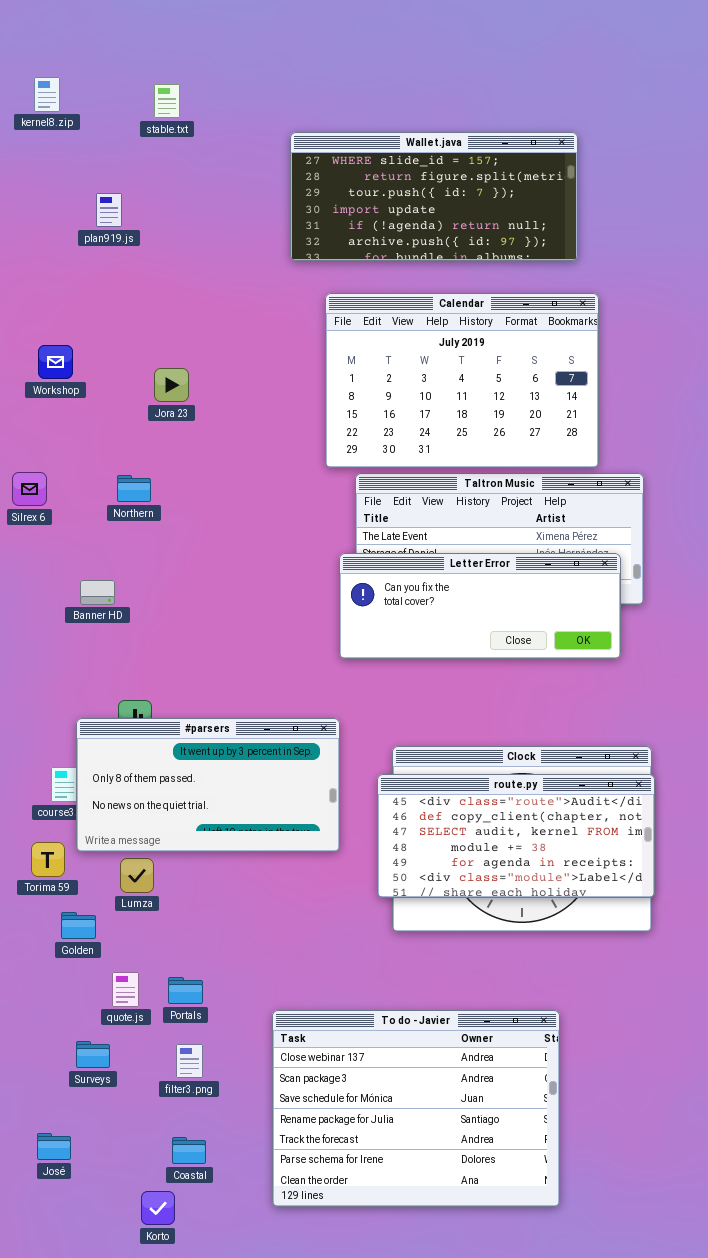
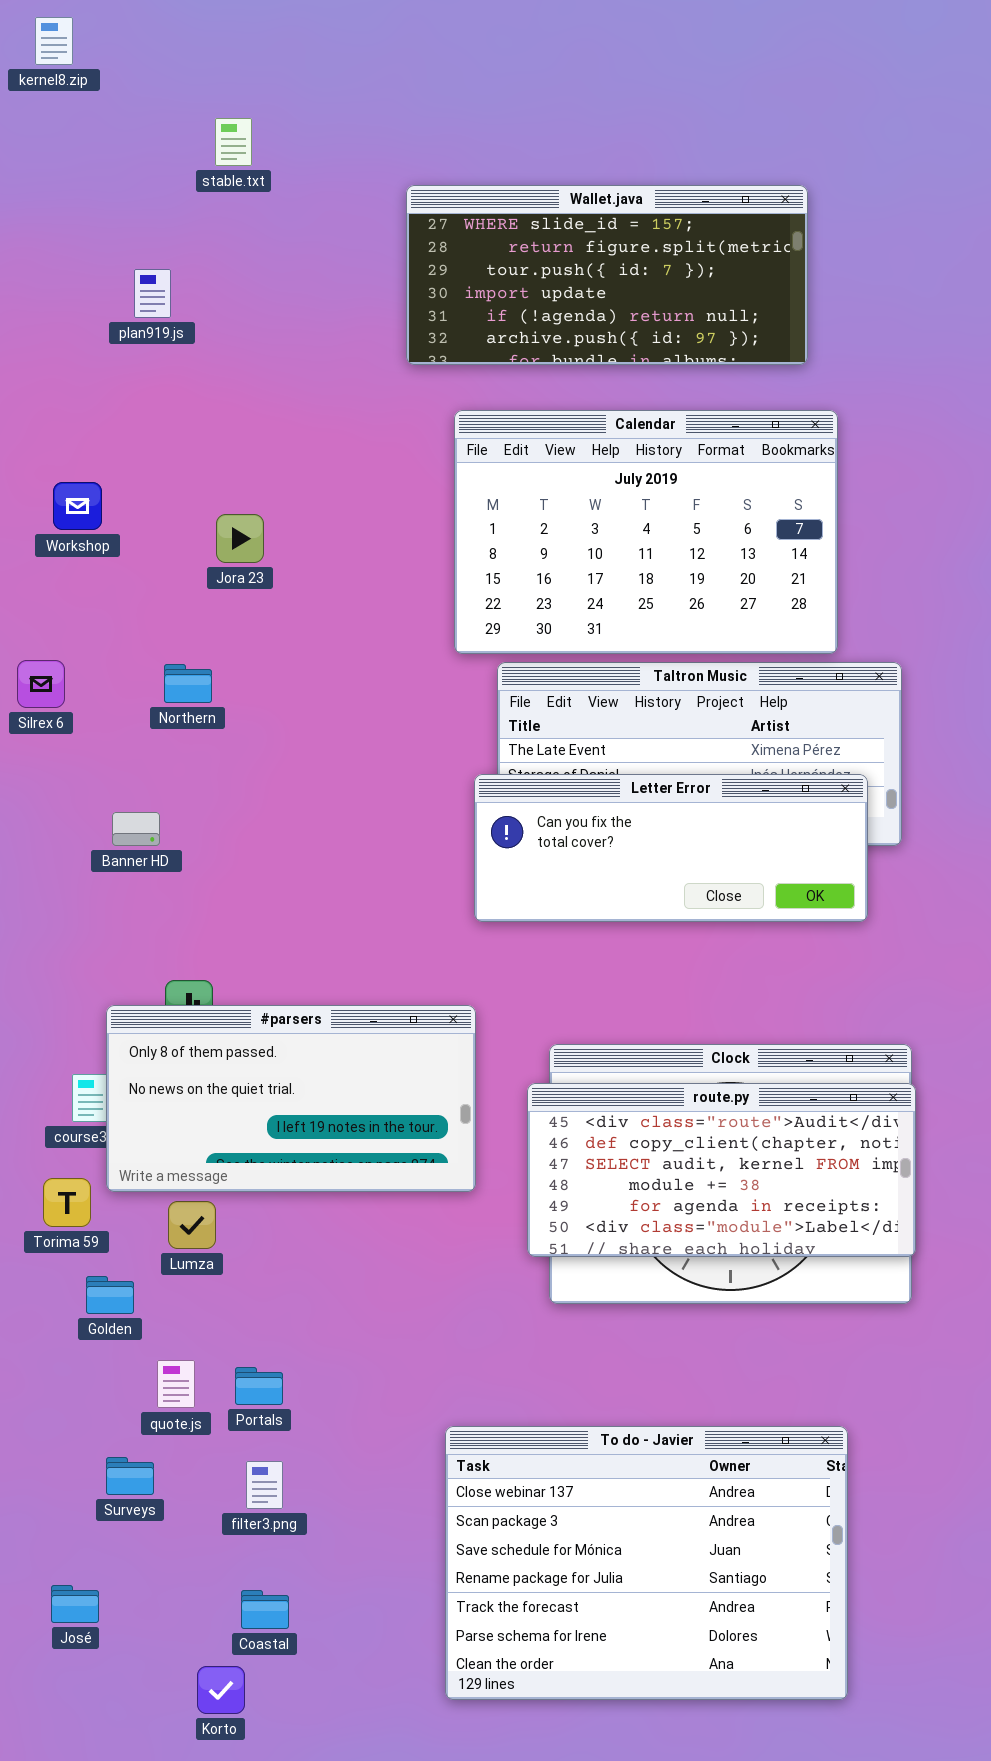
kernel8.zip: [34,77,60,112] -> [35,17,73,65], moved
#parsers: [76,718,340,852] -> [106,1005,476,1192], scrolled down 1 row
To do - Javier: [272,1010,560,1207] -> [445,1426,848,1700], moved

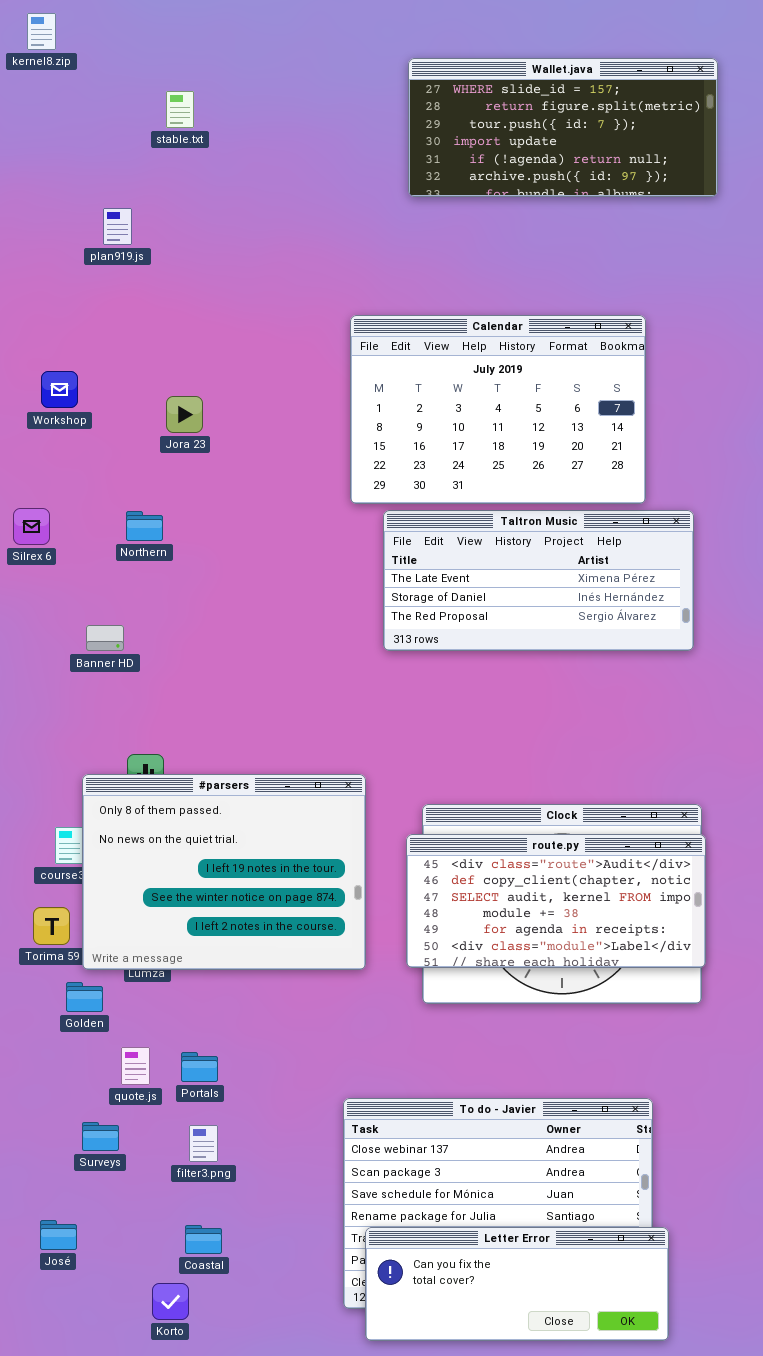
Wallet.java: [406,185,808,365] -> [408,58,718,197], moved
Letter Error: [474,774,868,922] -> [365,1227,669,1341], moved
#parsers: [106,1005,476,1192] -> [82,774,366,970], resized

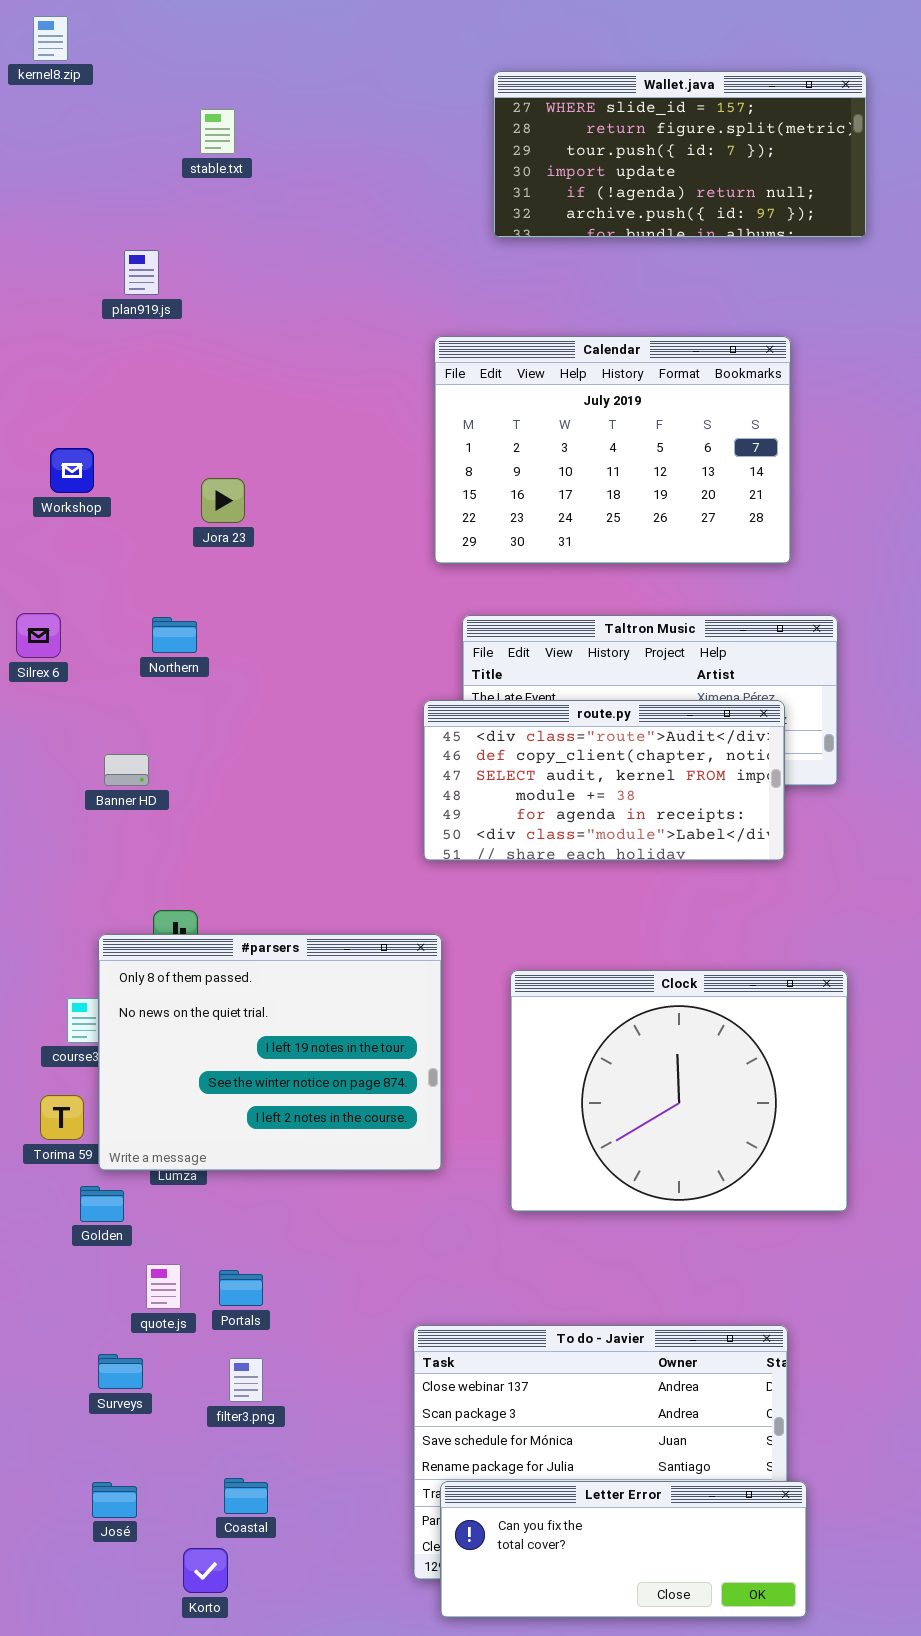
Calendar: [350,315,646,504] -> [434,336,791,564], moved
route.py: [406,834,706,968] -> [423,700,785,861], moved
José: [40,1220,77,1250] -> [92,1482,137,1518], moved

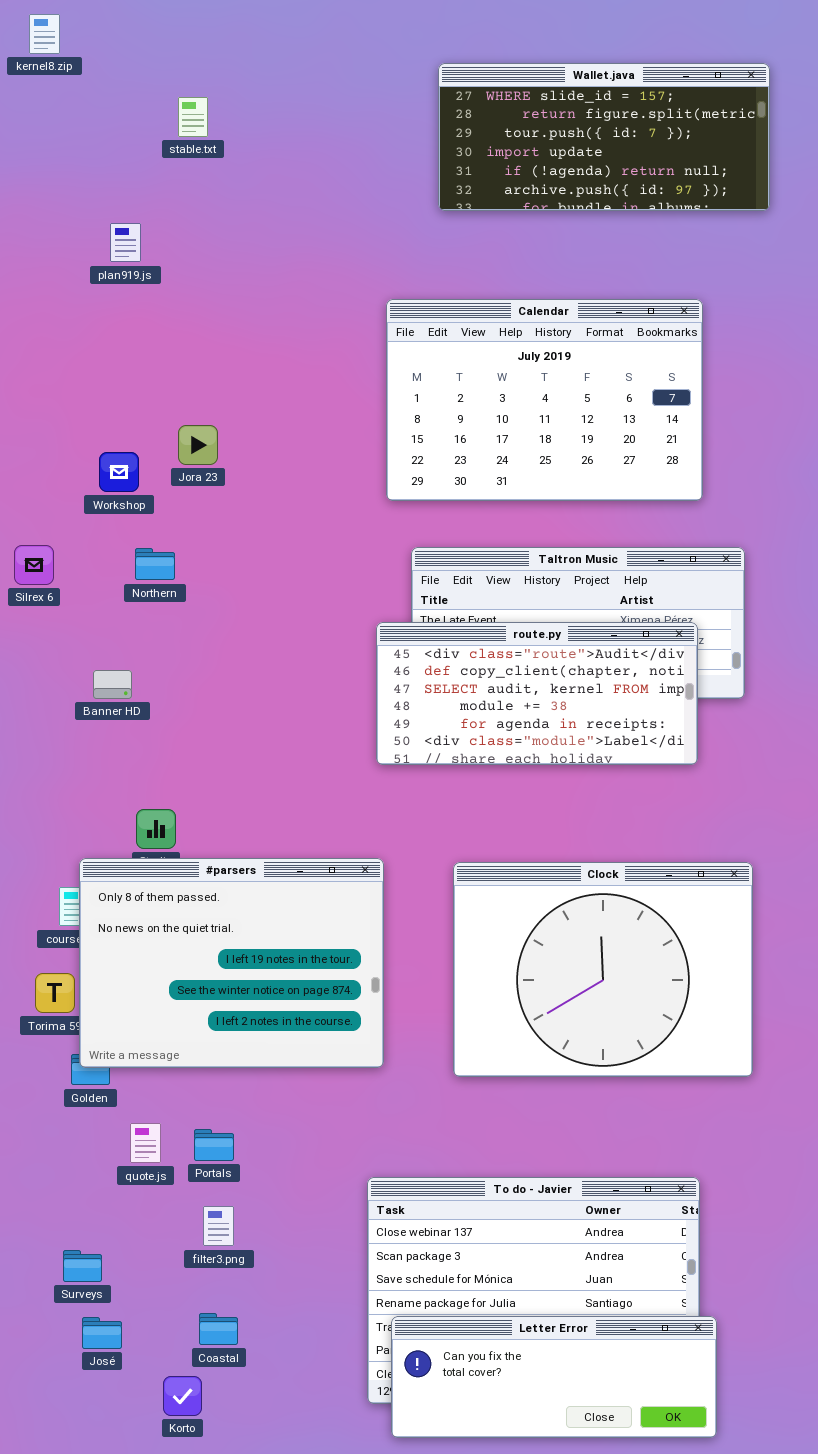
Workshop: [50,448,94,493] -> [99,452,139,492], moved
#parsers: [98,934,442,1171] -> [79,858,384,1068], moved
Surveys: [98,1354,143,1389] -> [63,1250,102,1282], moved

